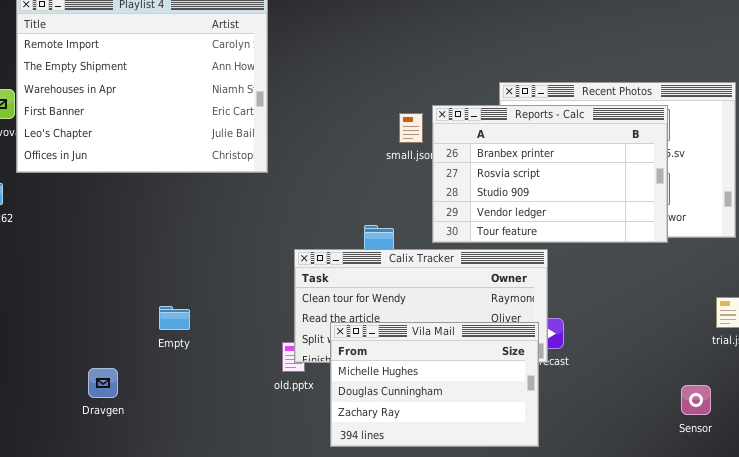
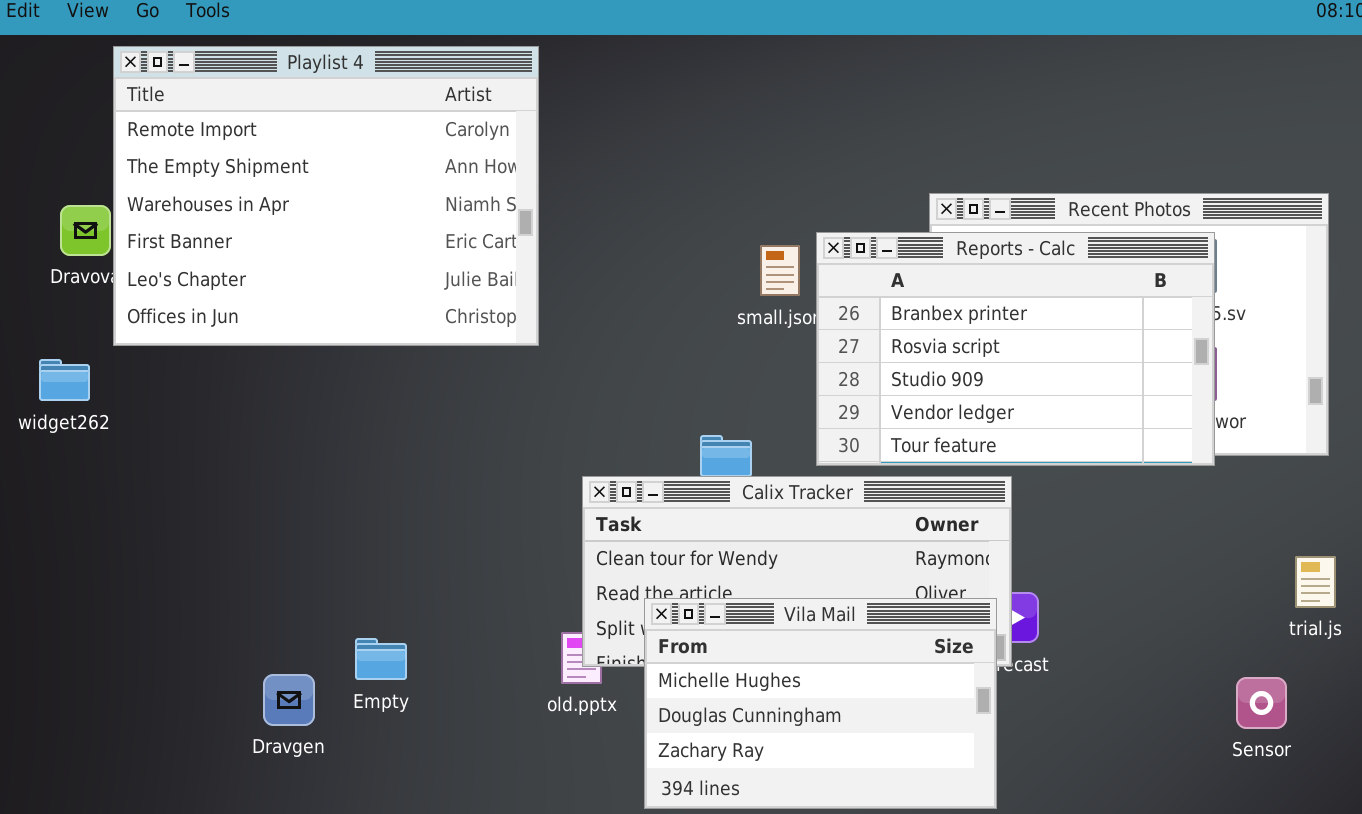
Empty: [159,306,190,330] -> [355,638,407,680], moved
Dravgen: [88,368,118,398] -> [263,674,315,726], moved
Sensor: [681,385,711,415] -> [1236,677,1287,729], moved

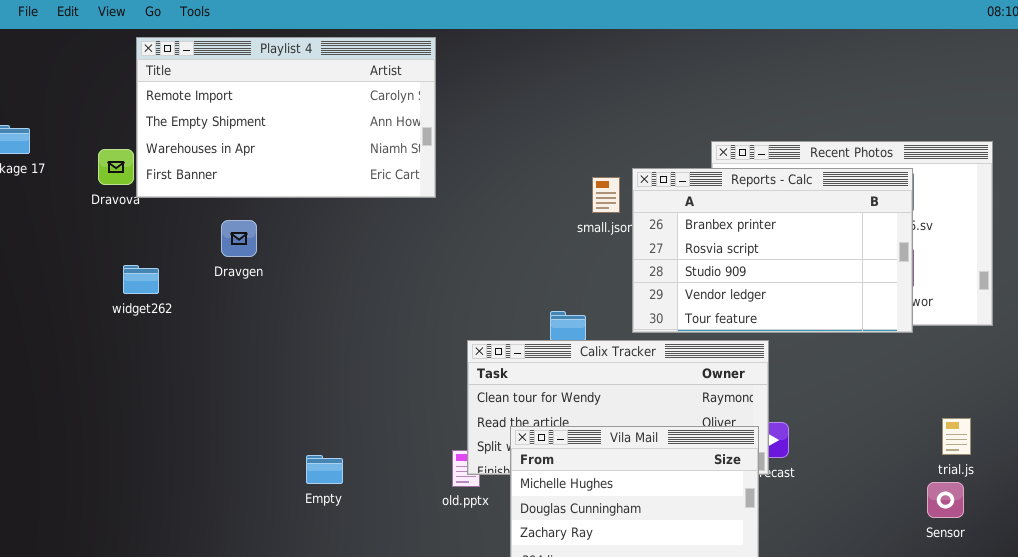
Playlist 4: [113,46,539,346] -> [136,37,436,198], resized
widget262: [39,359,90,401] -> [123,265,159,294], moved
trial.js: [1295,556,1336,608] -> [942,418,971,455], moved
Dravgen: [263,674,315,726] -> [221,220,257,257], moved

